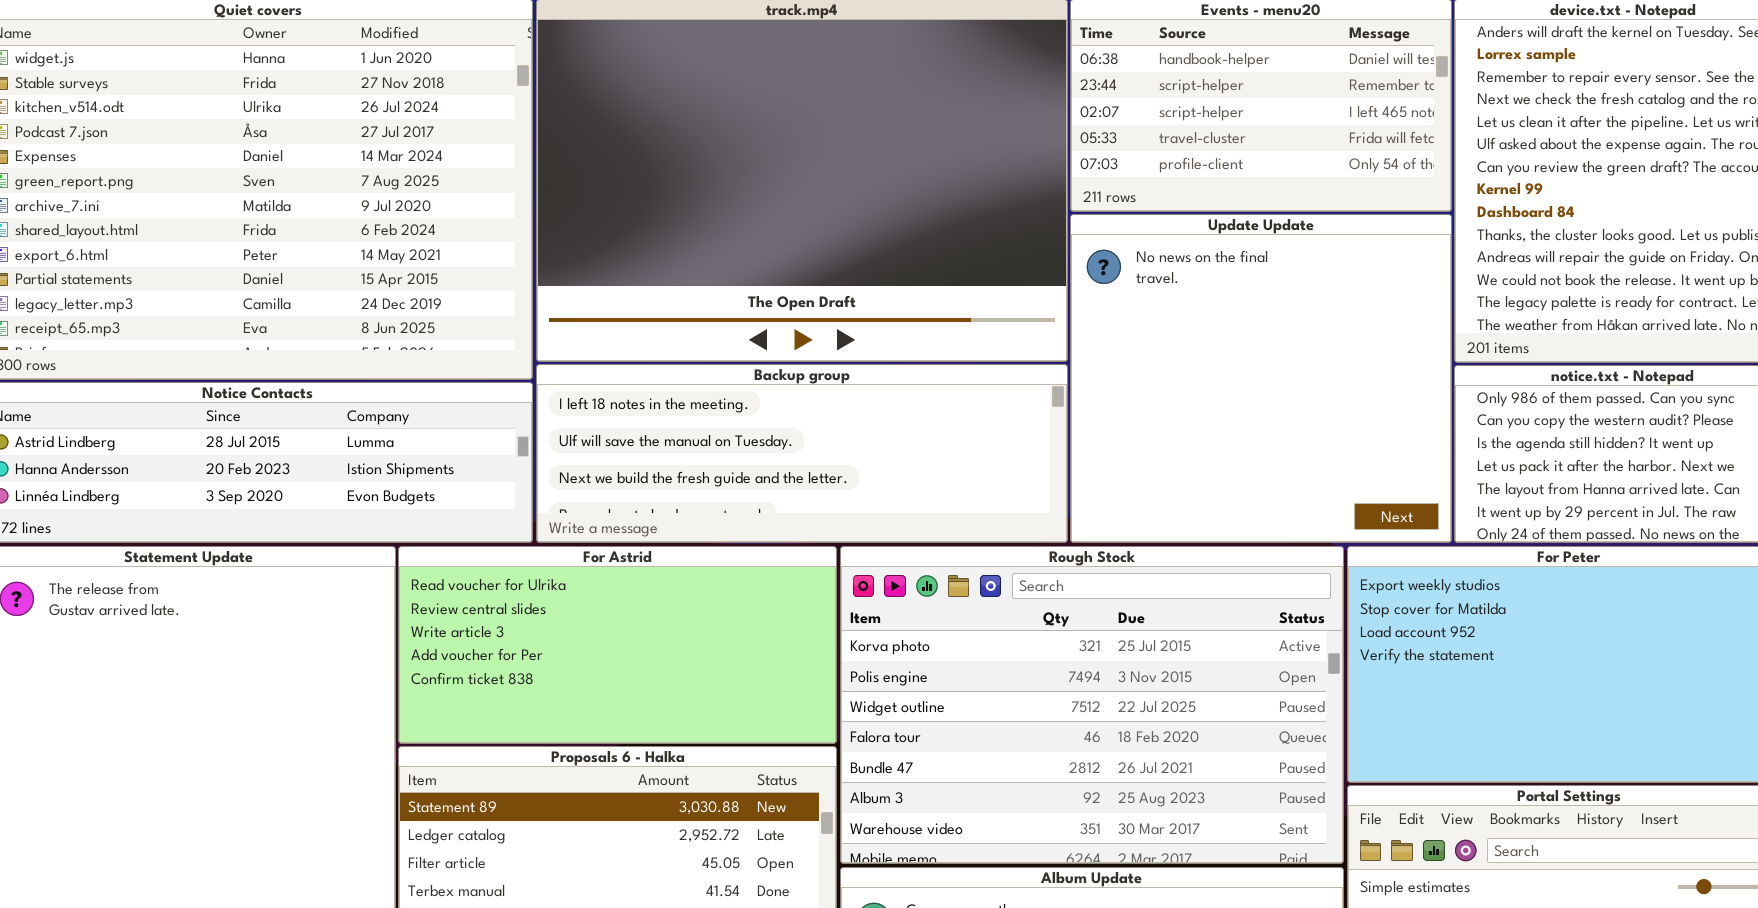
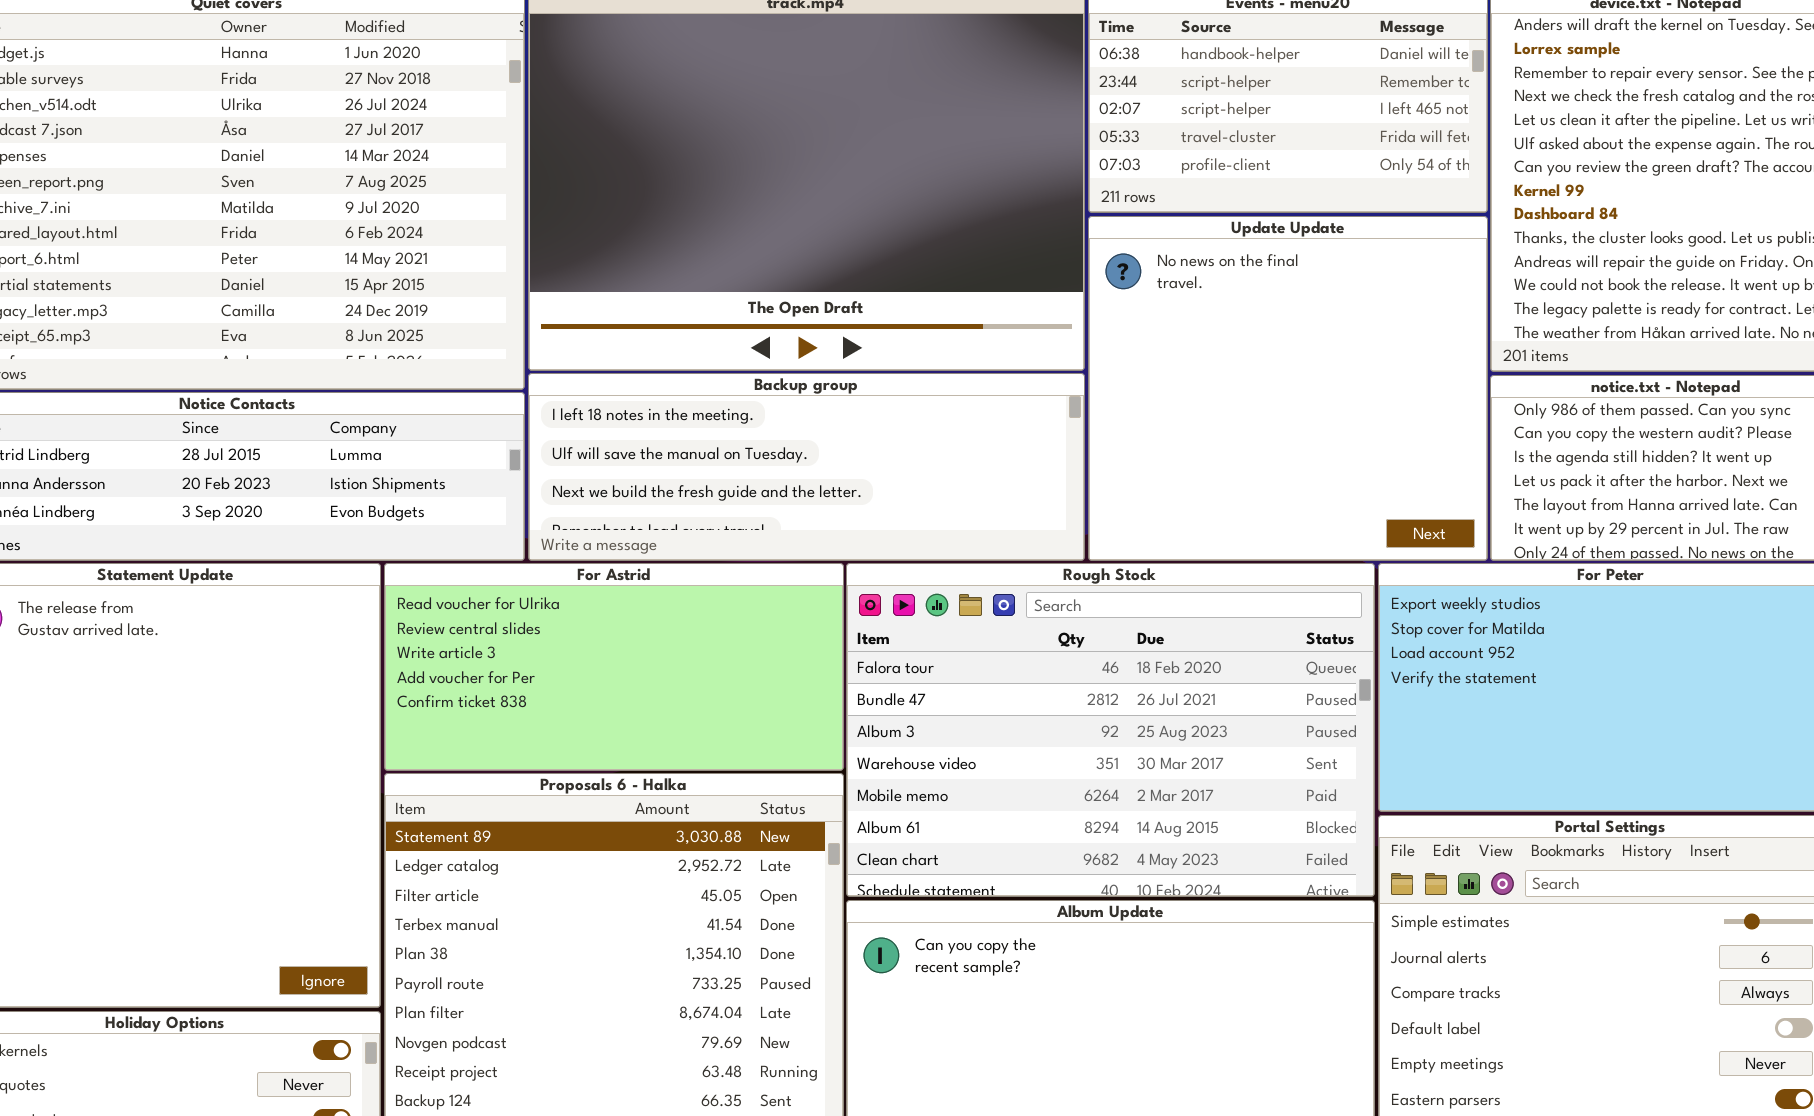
Rough Stock: [840,546,1344,864] -> [846,563,1375,897], scrolled down 3 rows

